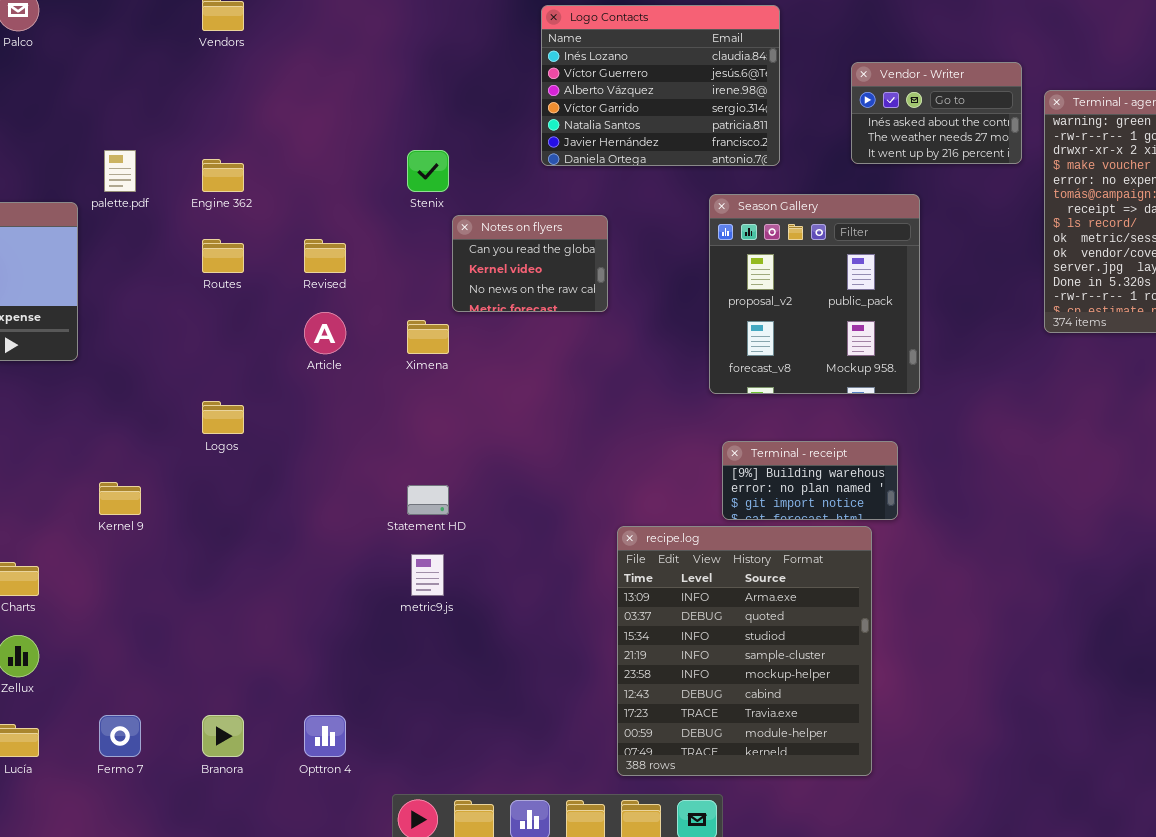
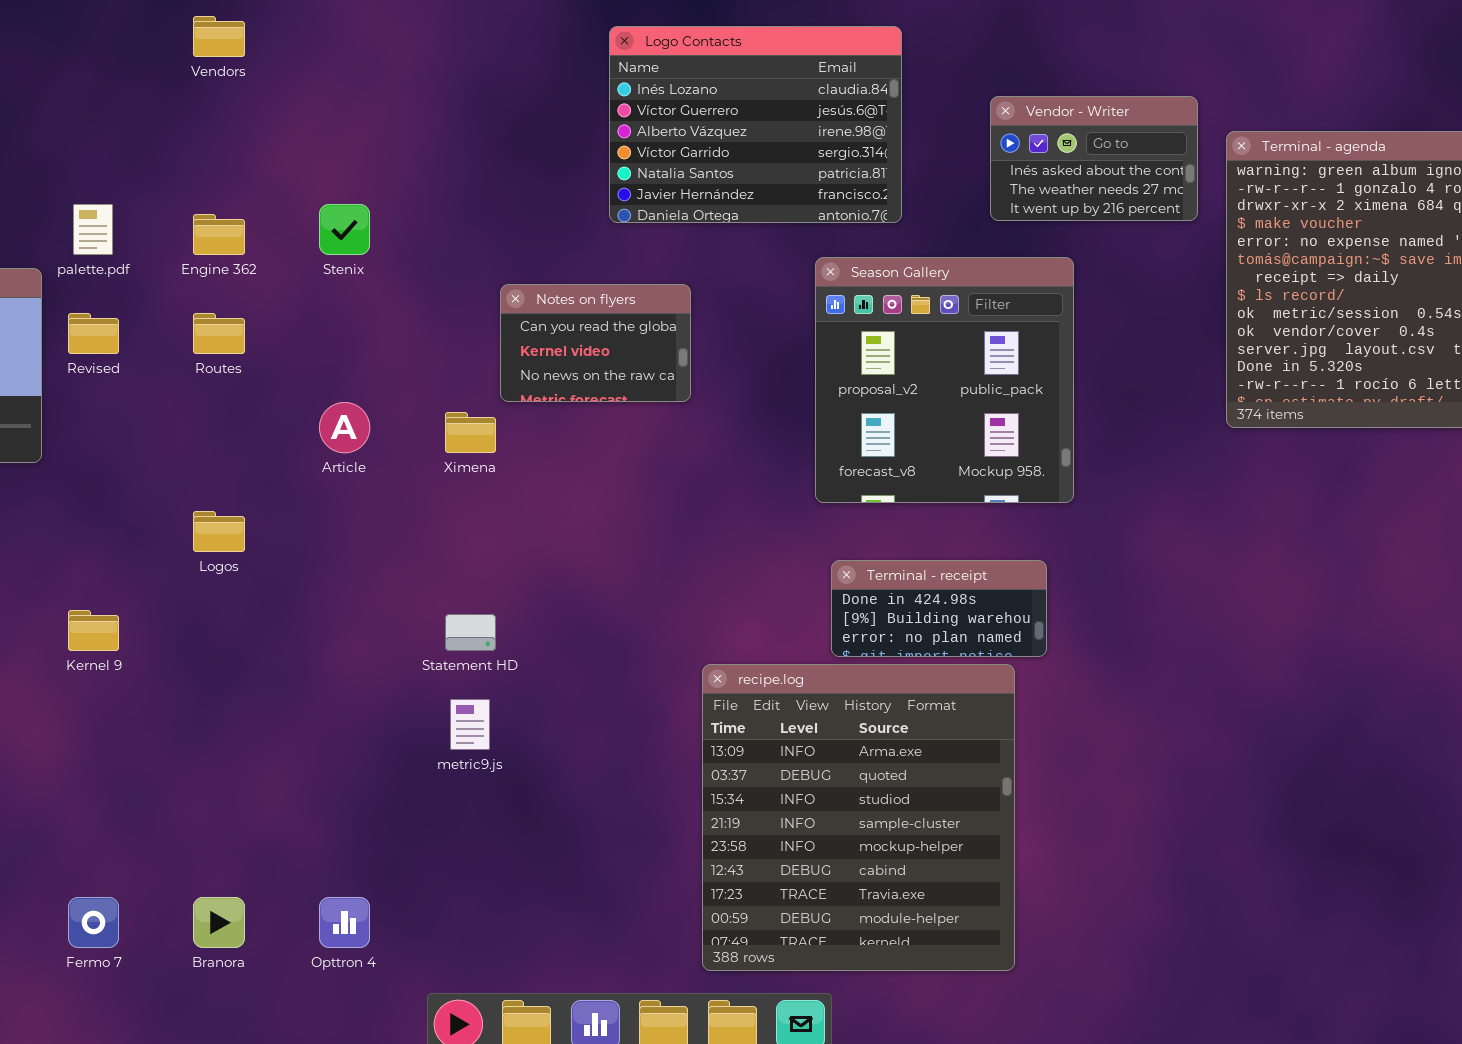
Stenix: [407,150,449,192] -> [319,204,370,255], moved
Revised: [304,239,346,273] -> [68,313,119,354], moved
Terminal - receipt: [722,441,898,520] -> [831,560,1047,657], scrolled up 1 row

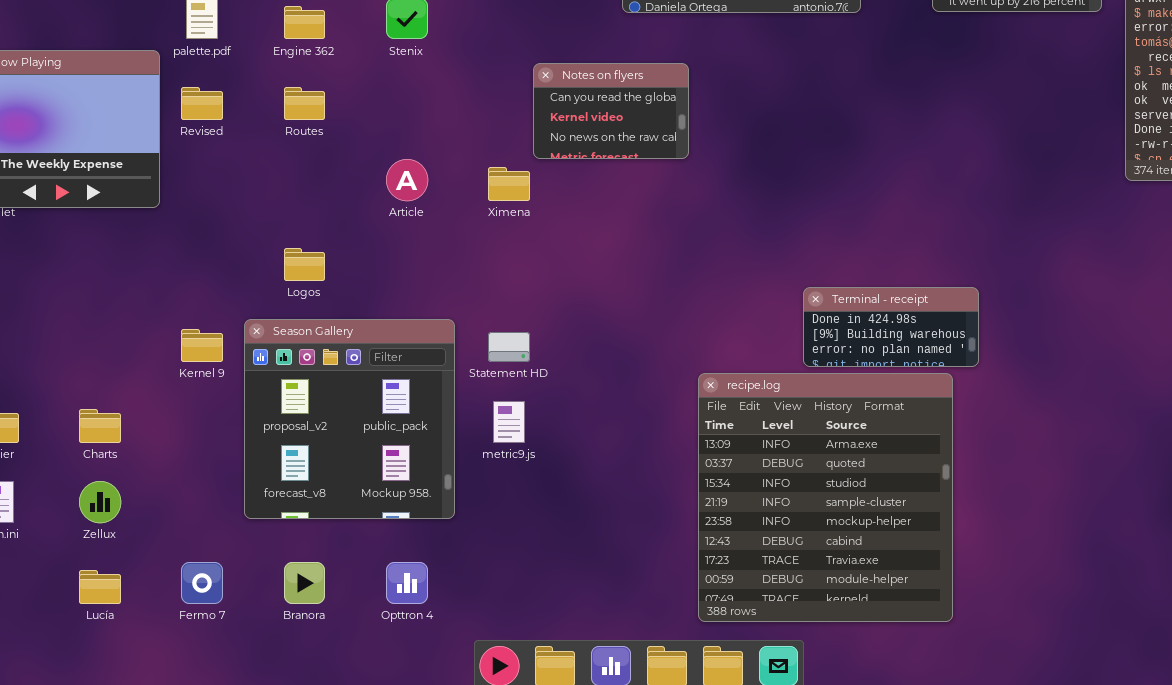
Season Gallery: [815,257,1074,503] -> [244,319,455,519], moved

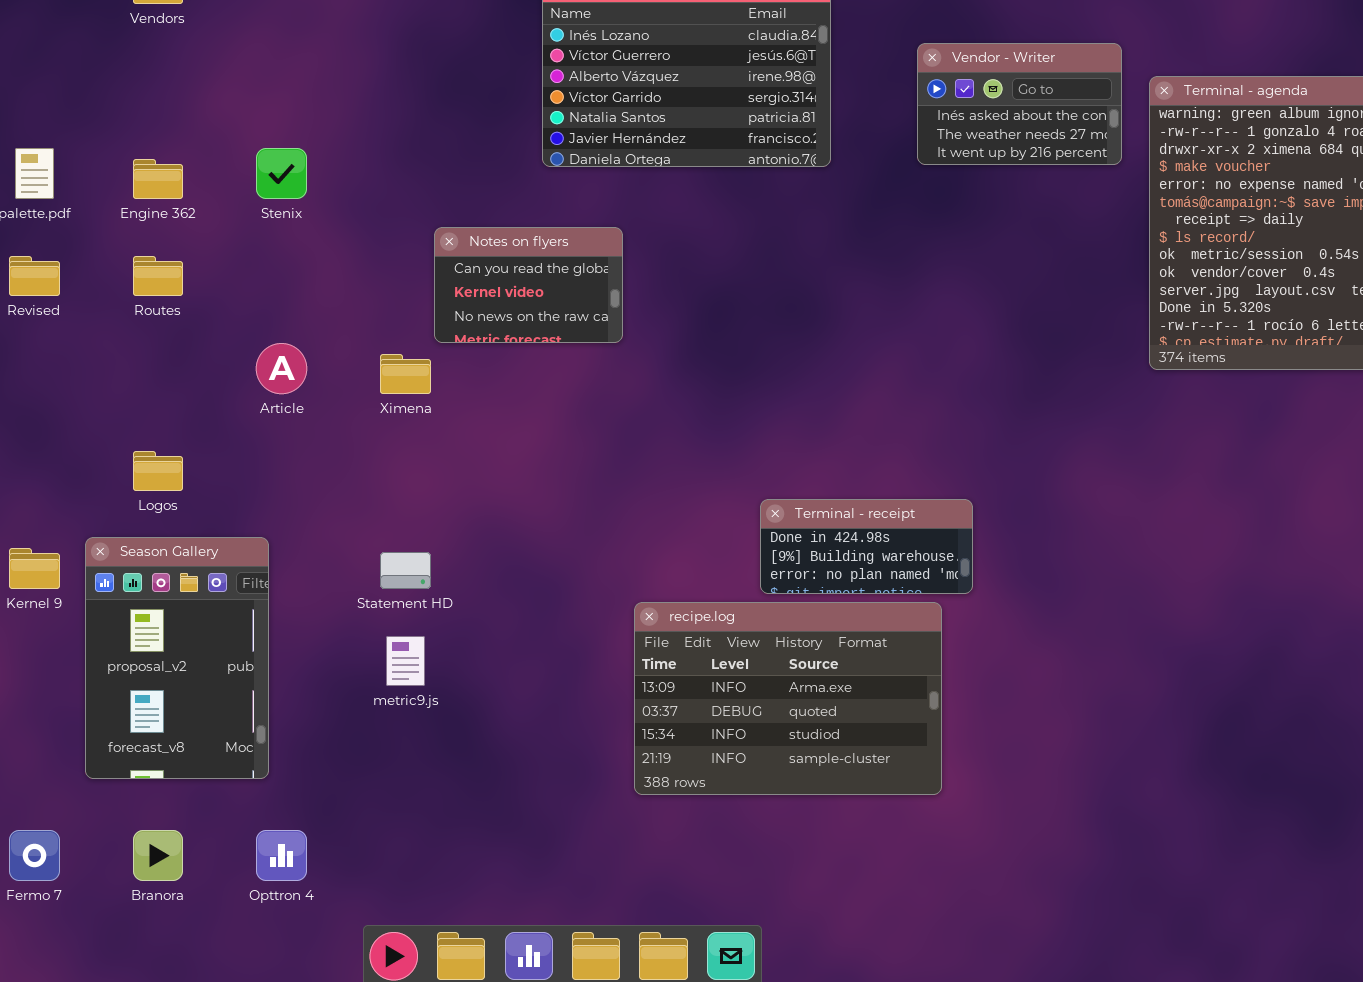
Season Gallery: [244,319,455,519] -> [85,537,269,779], resized
recipe.log: [698,373,953,622] -> [634,602,942,795], resized

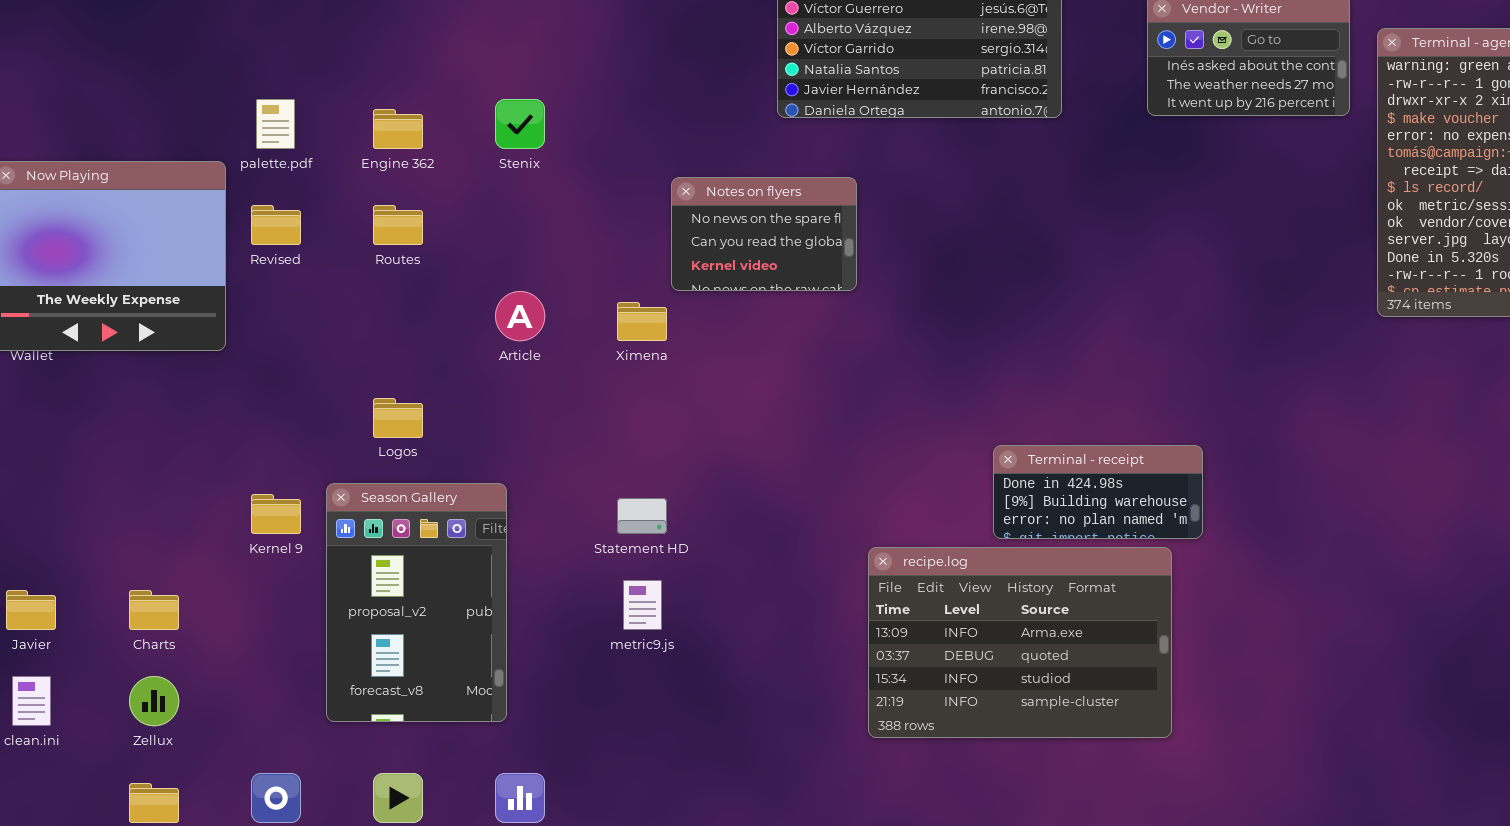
Notes on flyers: [434,227,623,343] -> [671,177,857,291], scrolled up 1 row

